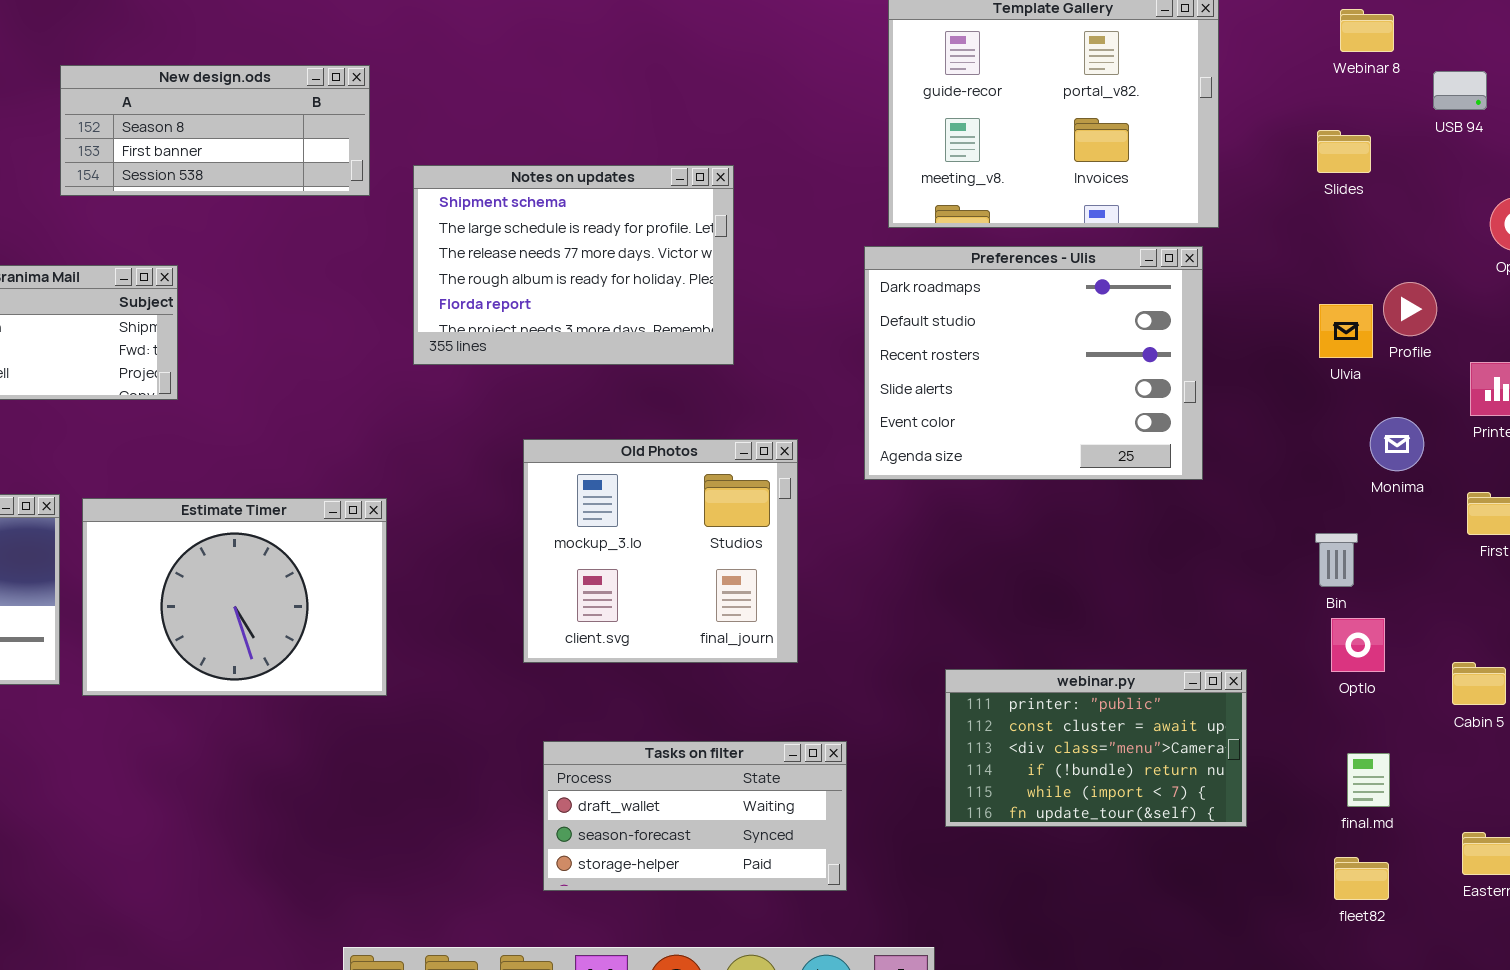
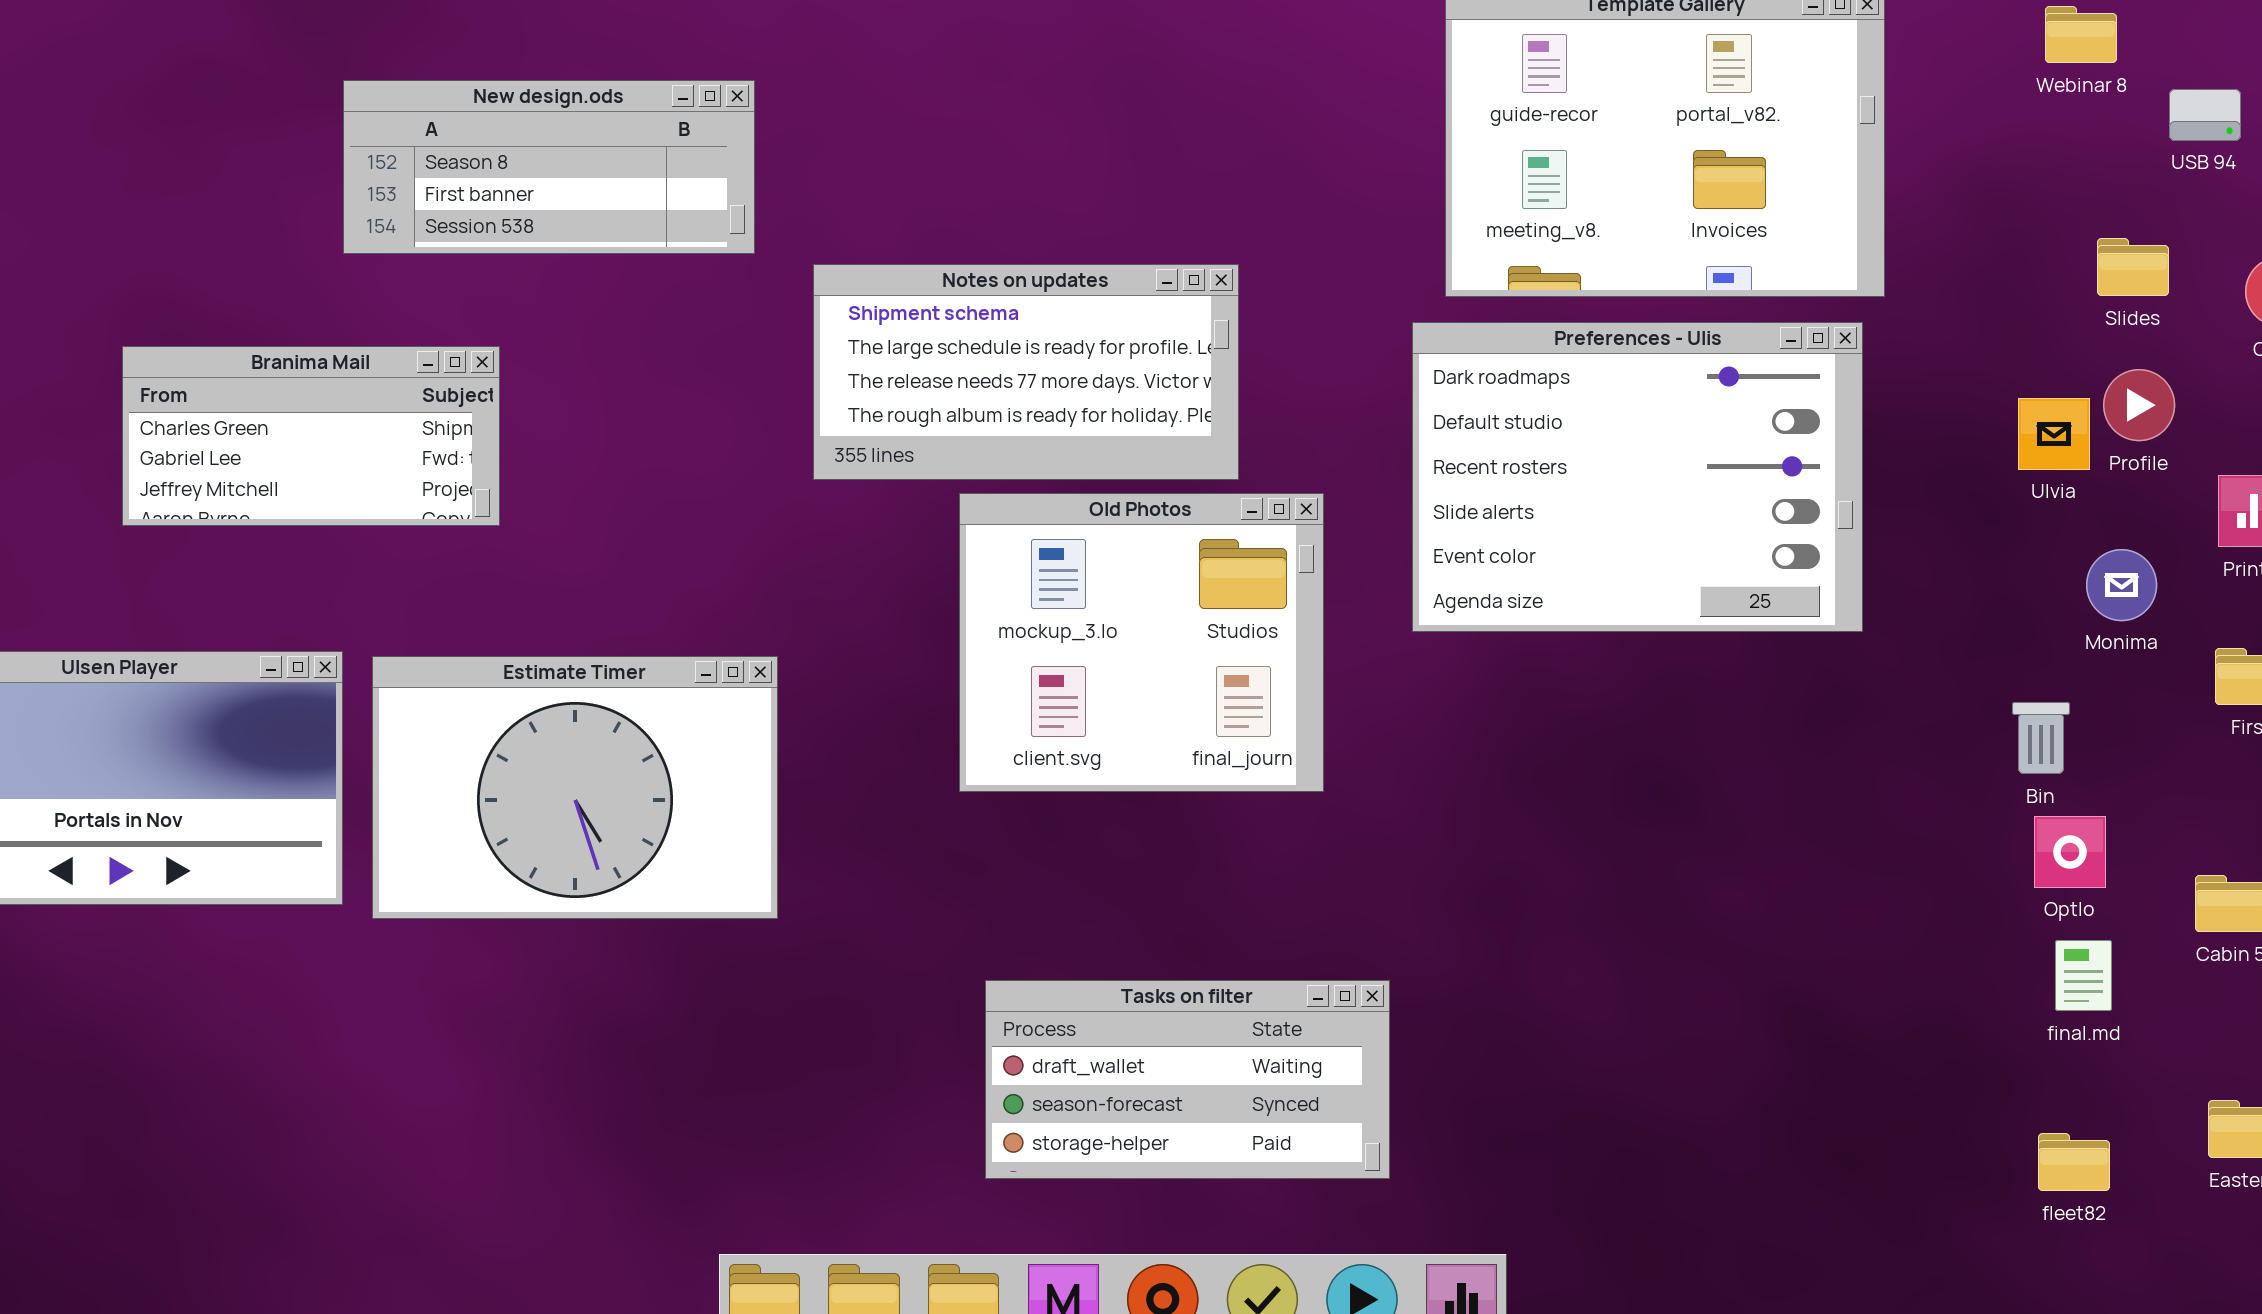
Slides: [1317,130,1371,173] -> [2097,238,2169,296], moved
Notes on updates: [413,165,734,365] -> [813,264,1239,480], resized
Old Photos: [523,439,798,663] -> [959,493,1324,792], moved
webinar.py: [945,669,1247,827] -> none, closed
final.md: [1347,753,1390,807] -> [2055,940,2112,1011], moved

